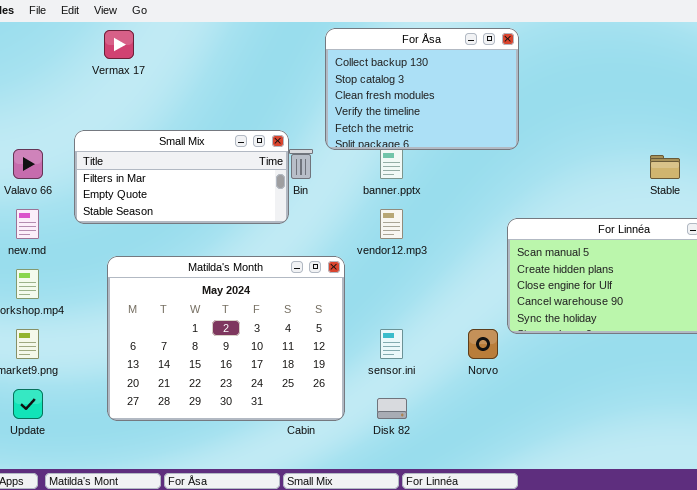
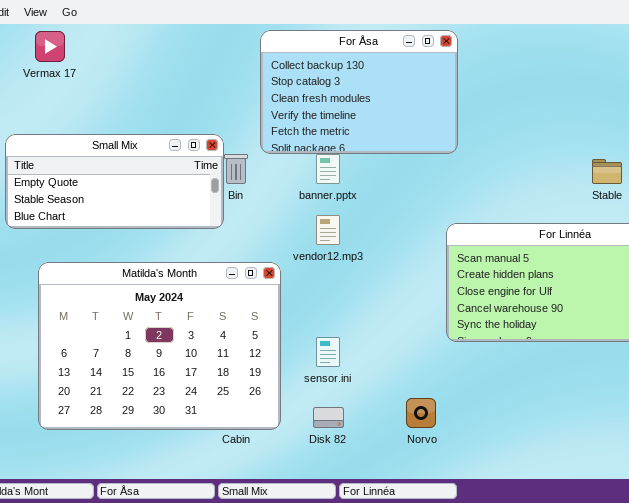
Small Mix: [74,130,289,224] -> [5,134,224,229], scrolled down 1 row
Norvo: [468,329,498,359] -> [406,398,436,428], moved

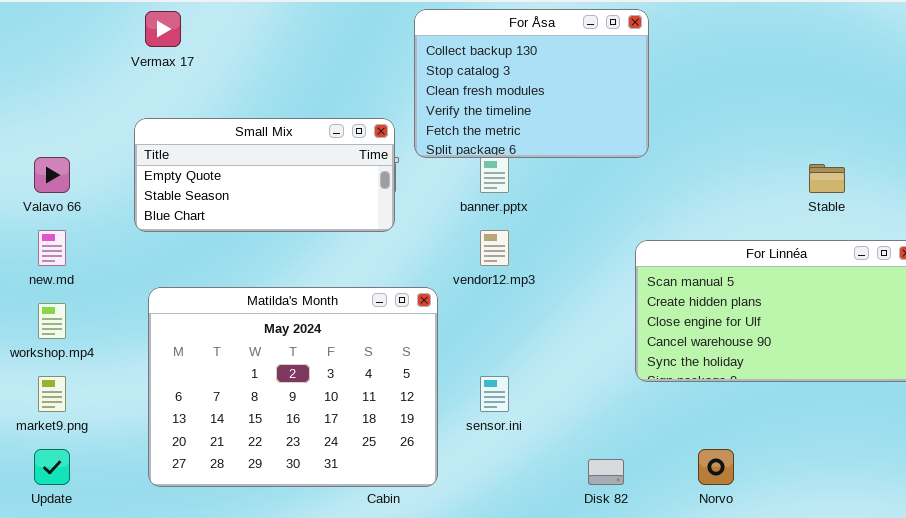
Small Mix: [5,134,224,229] -> [134,118,395,232], moved
Norvo: [406,398,436,428] -> [698,449,734,485], moved
Disk 82: [313,407,344,428] -> [588,459,624,485], moved

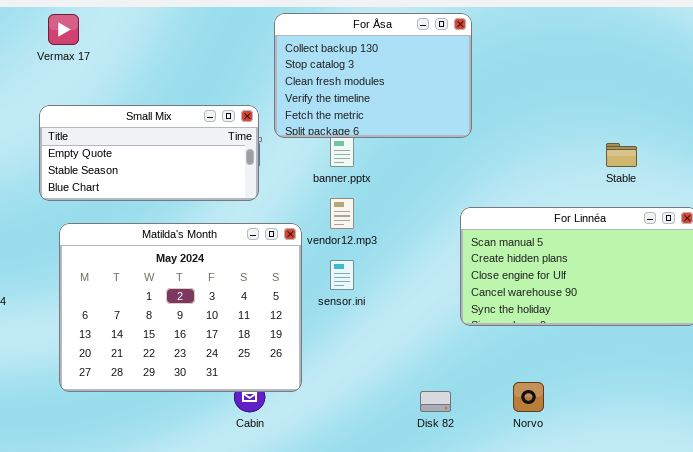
Matilda's Month: [148,287,438,487] -> [59,223,302,392], moved
sensor.ini: [480,376,509,412] -> [330,260,354,290], moved

